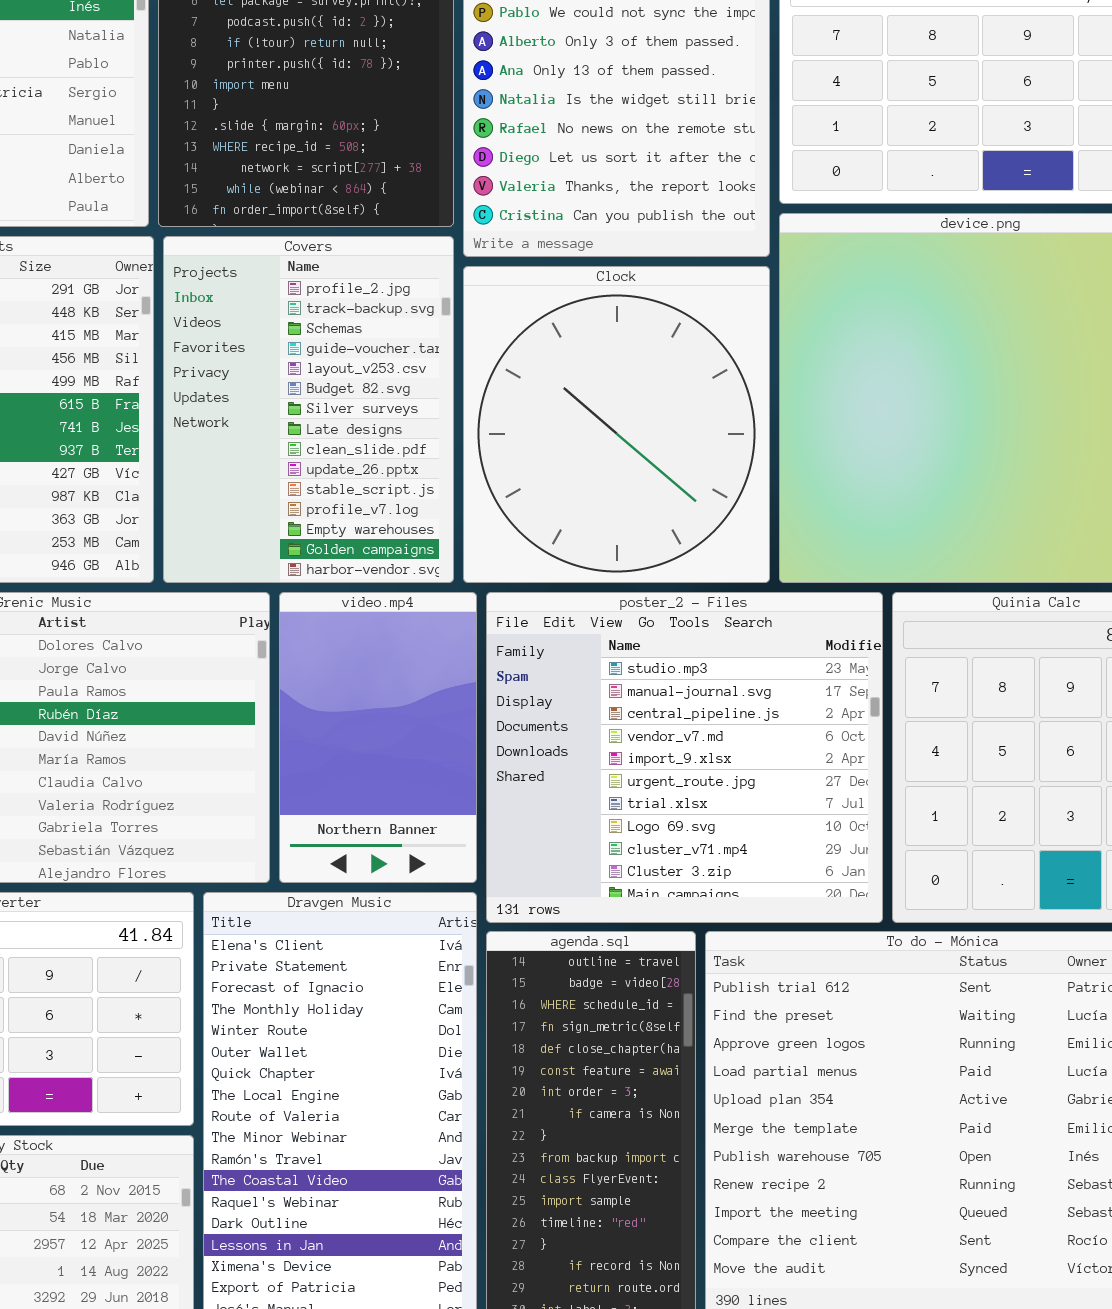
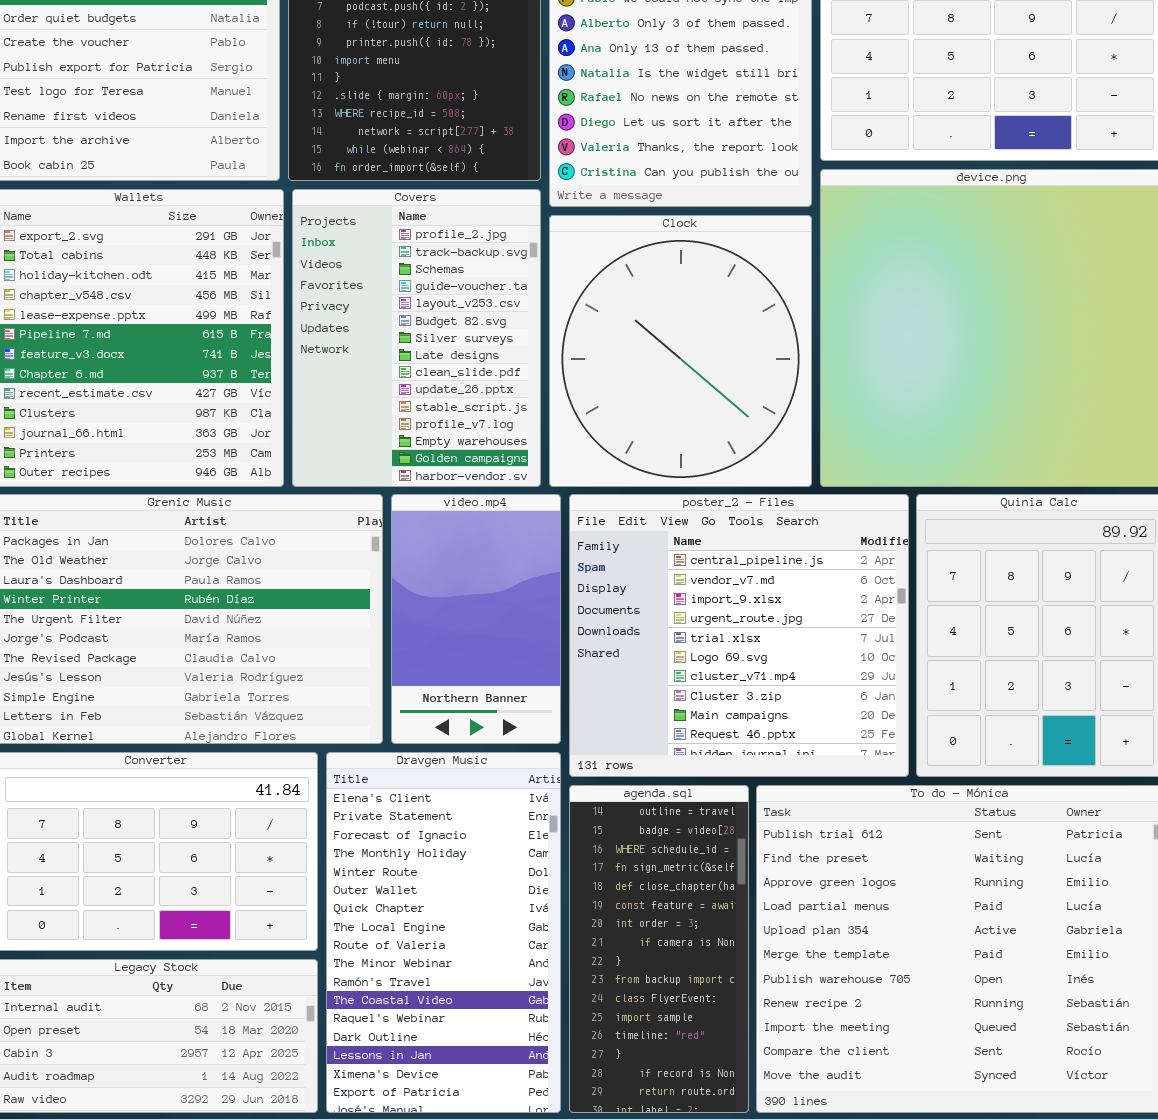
poster_2 - Files: [486,592,883,923] -> [569,494,909,777], scrolled down 2 rows

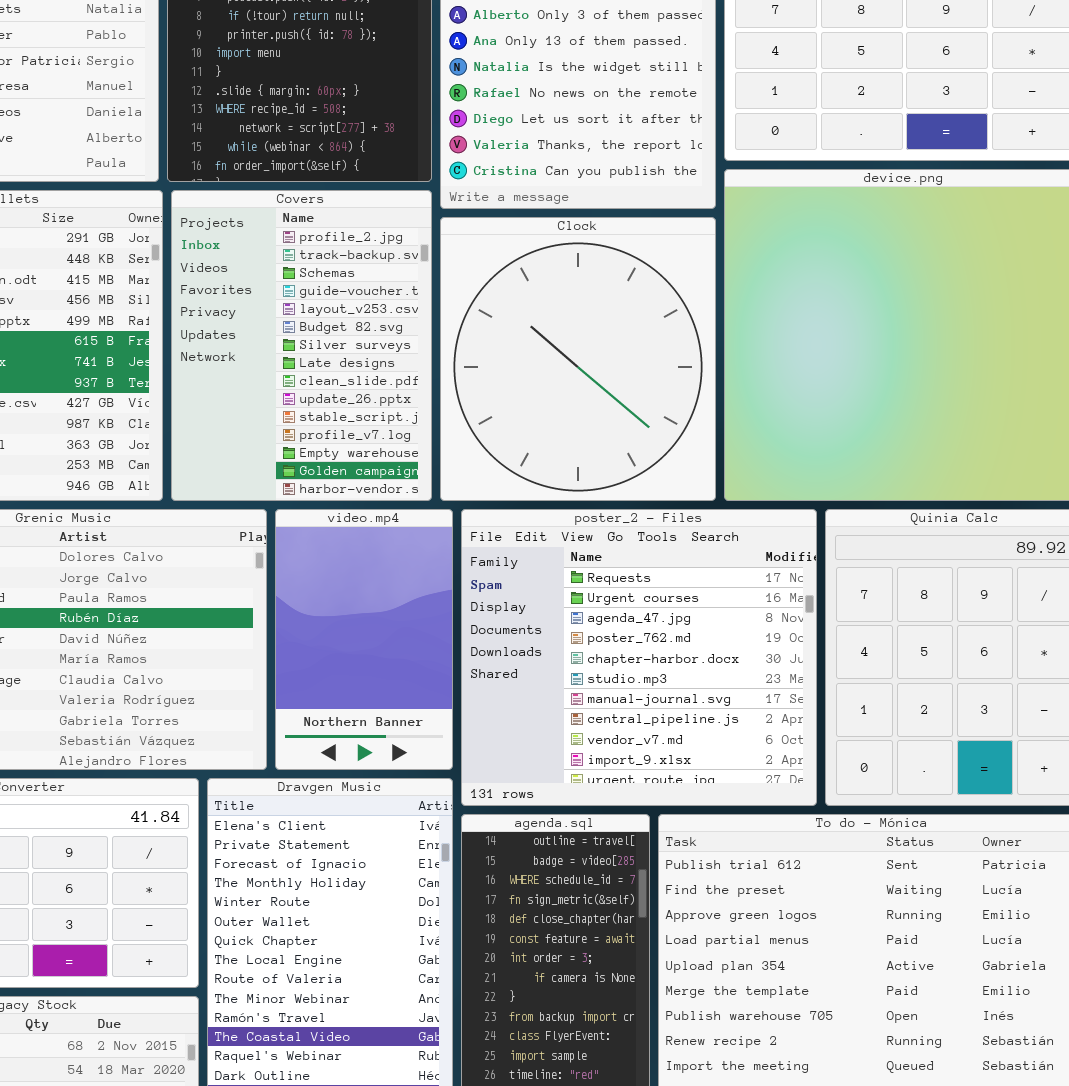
poster_2 - Files: [569,494,909,777] -> [461,509,817,806], scrolled up 7 rows

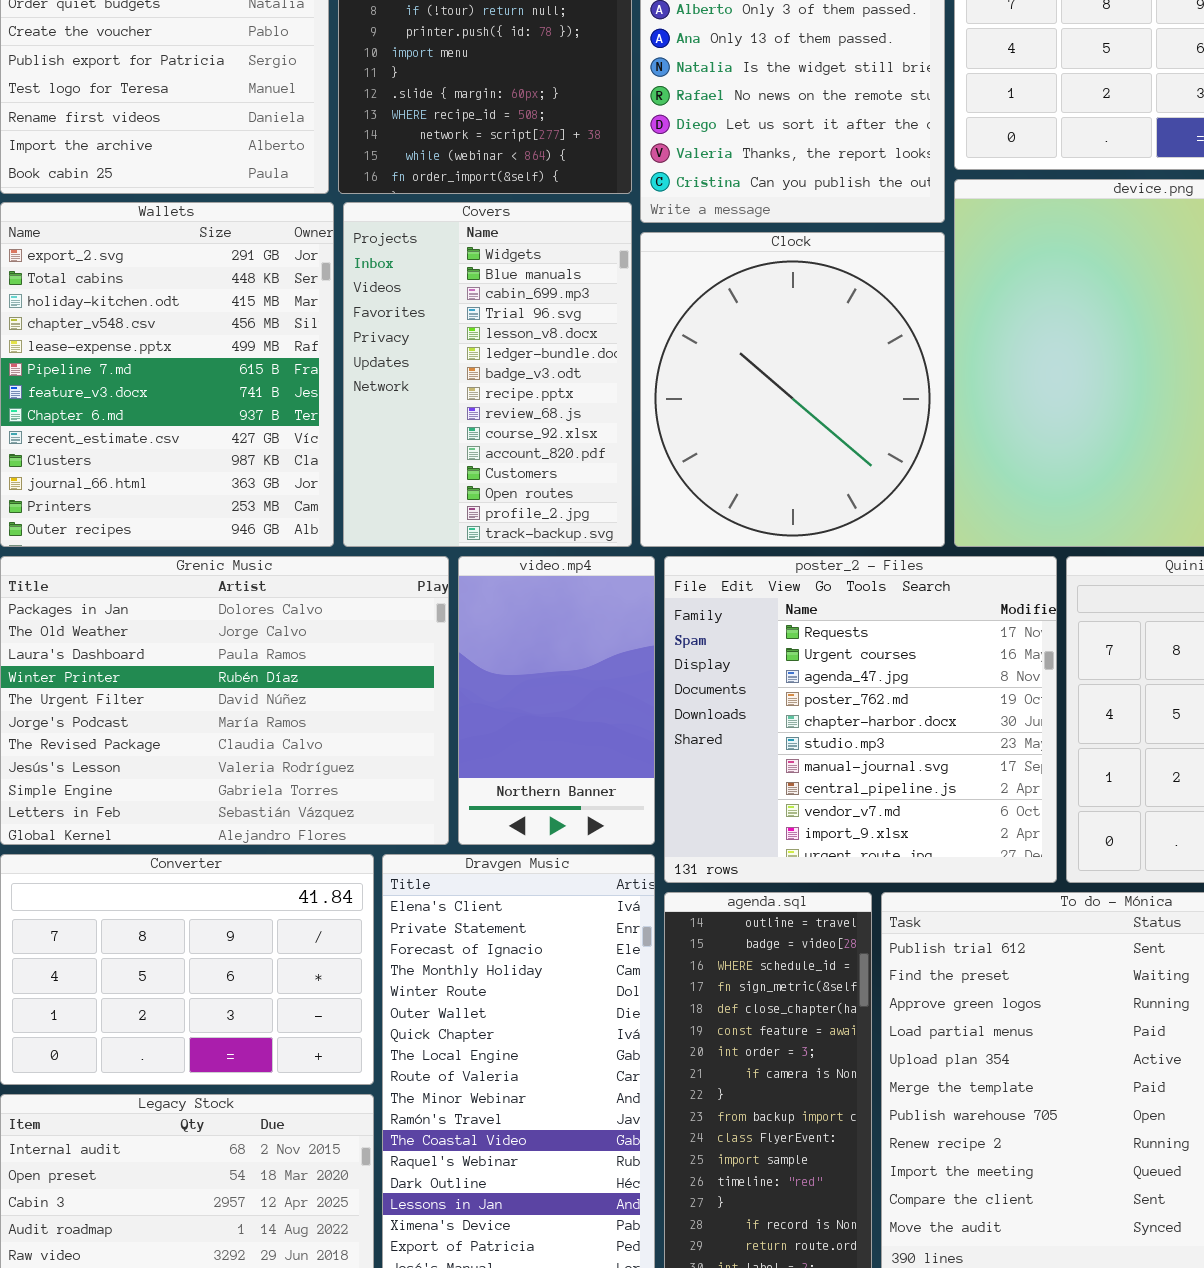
Covers: [171,190,432,501] -> [343,202,632,547], scrolled up 13 rows

